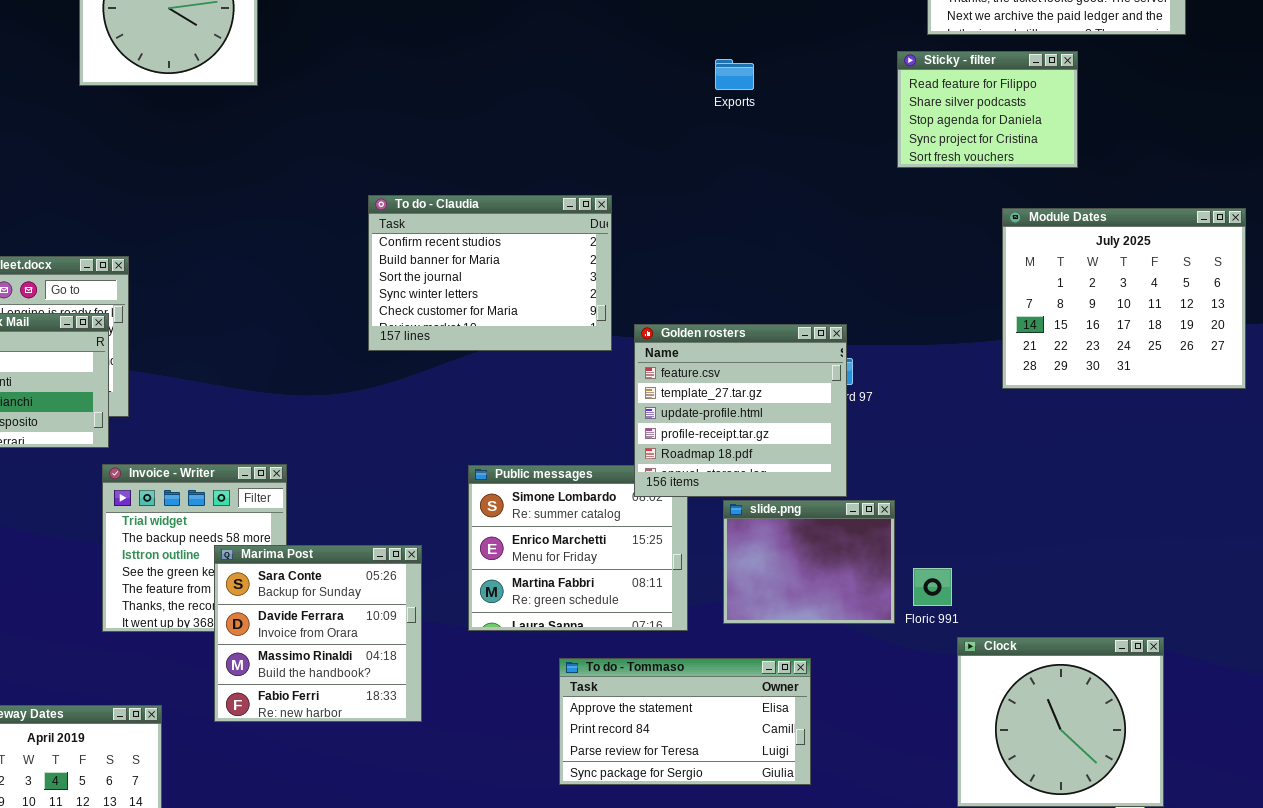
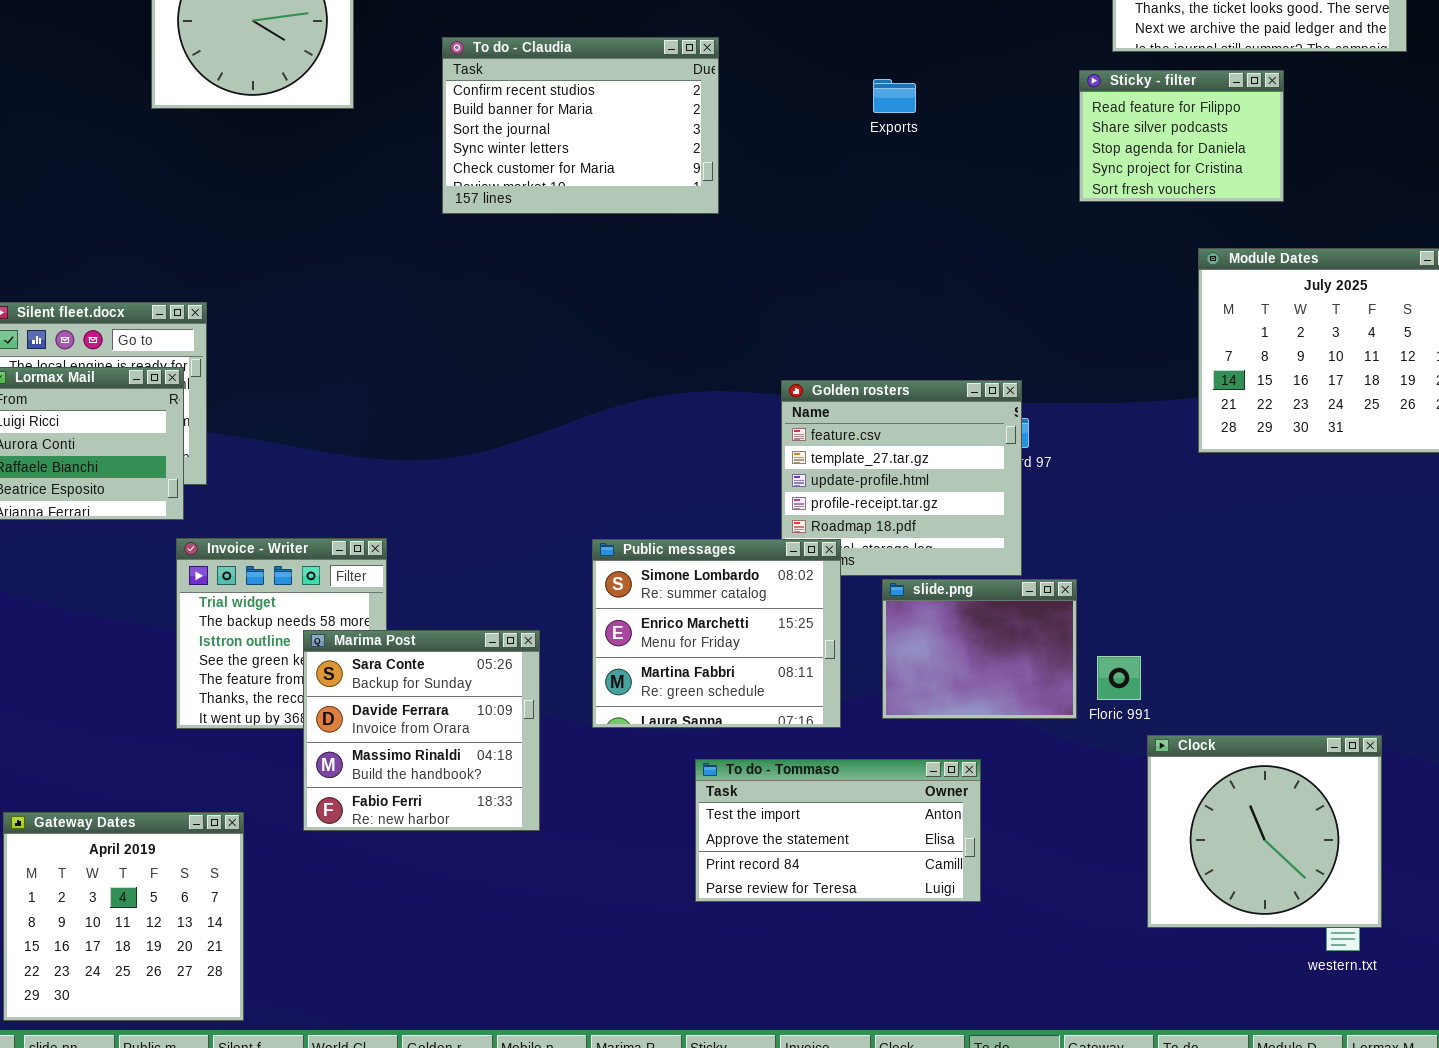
To do - Claudia: [368,195,612,351] -> [442,37,719,214], moved
Public messages: [468,465,688,631] -> [592,539,841,728], raised
To do - Tommaso: [559,658,811,785] -> [695,759,981,902], scrolled up 1 row

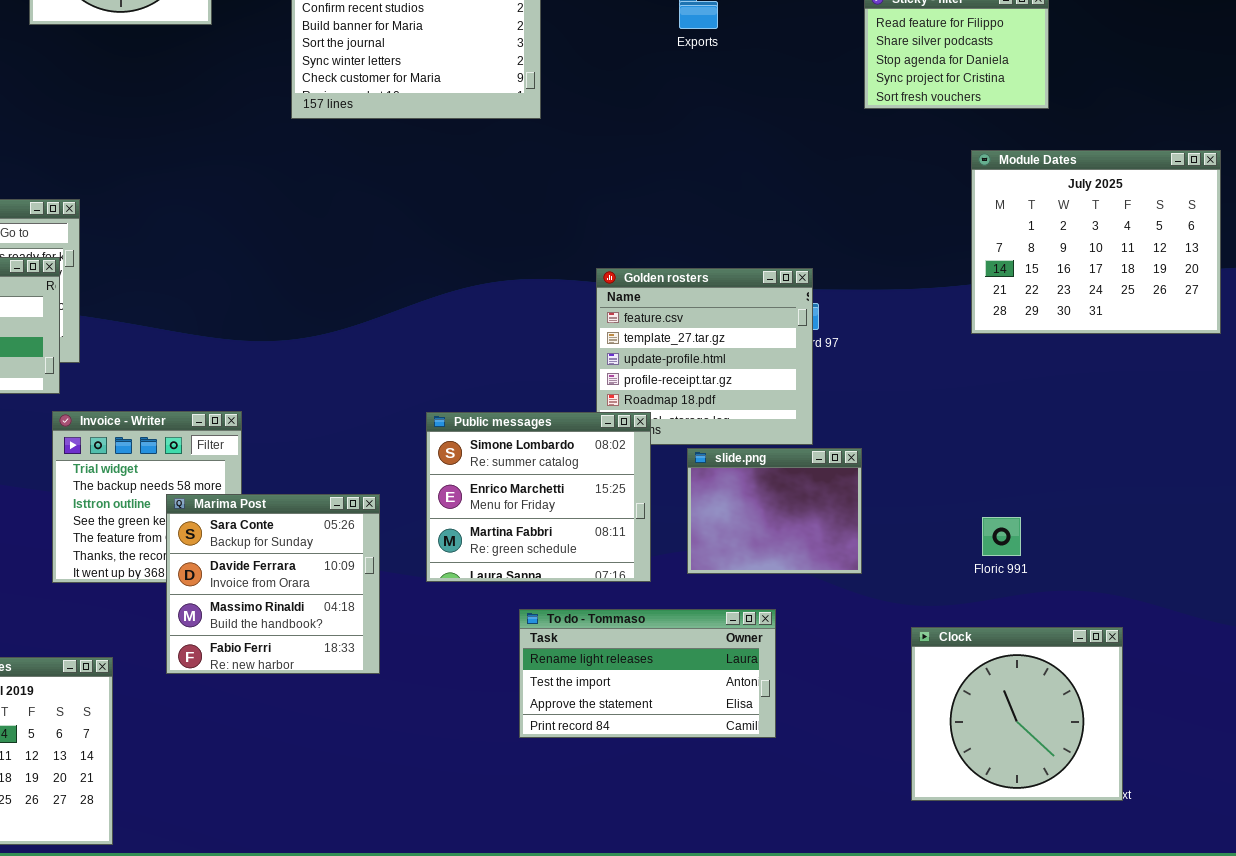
Floric 991: [1097,656,1141,700] -> [982,517,1021,556], moved
Clock: [1147,735,1382,928] -> [911,627,1123,801], moved
To do - Tommaso: [695,759,981,902] -> [519,609,776,738], scrolled up 1 row

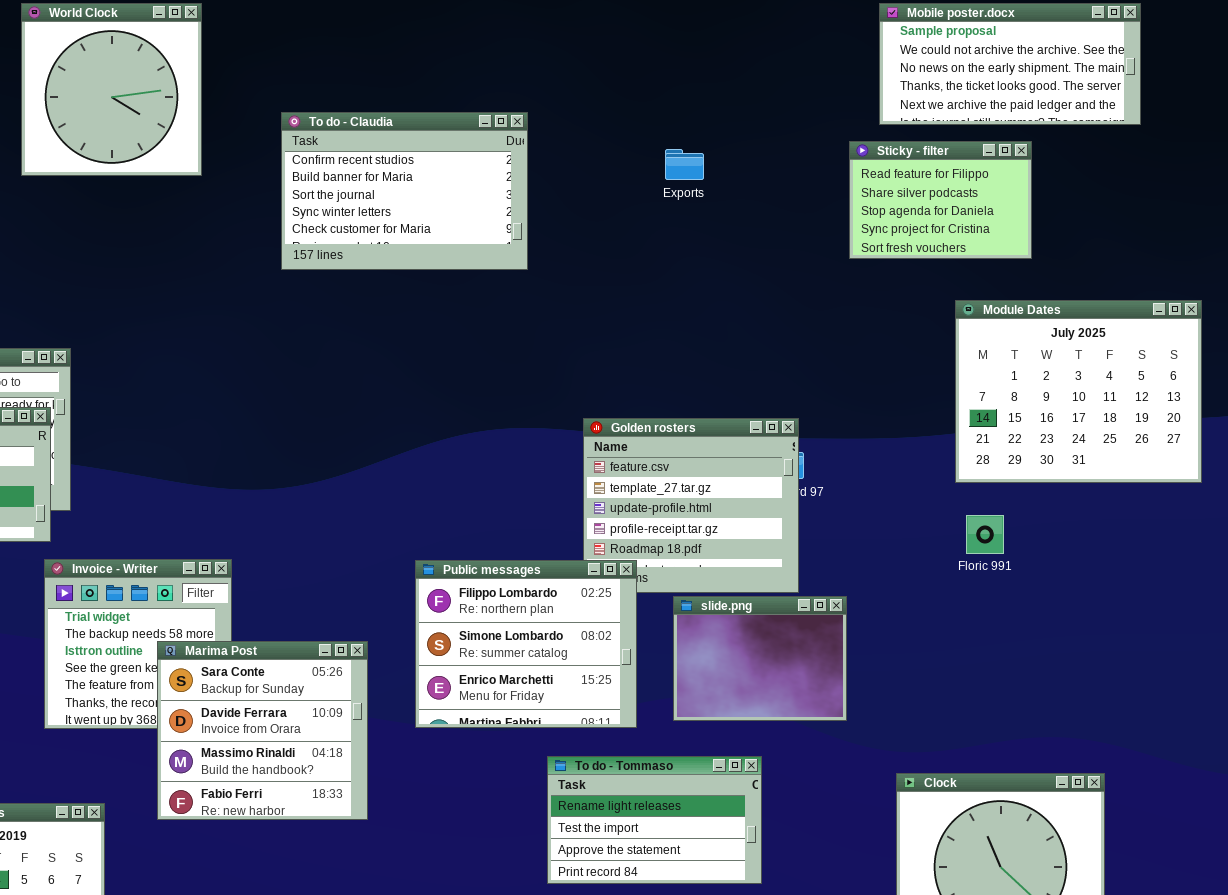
Public messages: [426,412,651,582] -> [415,560,637,728], scrolled up 1 row
Floric 991: [982,517,1021,556] -> [966,515,1004,554], moved
To do - Tommaso: [519,609,776,738] -> [547,756,762,884], resized

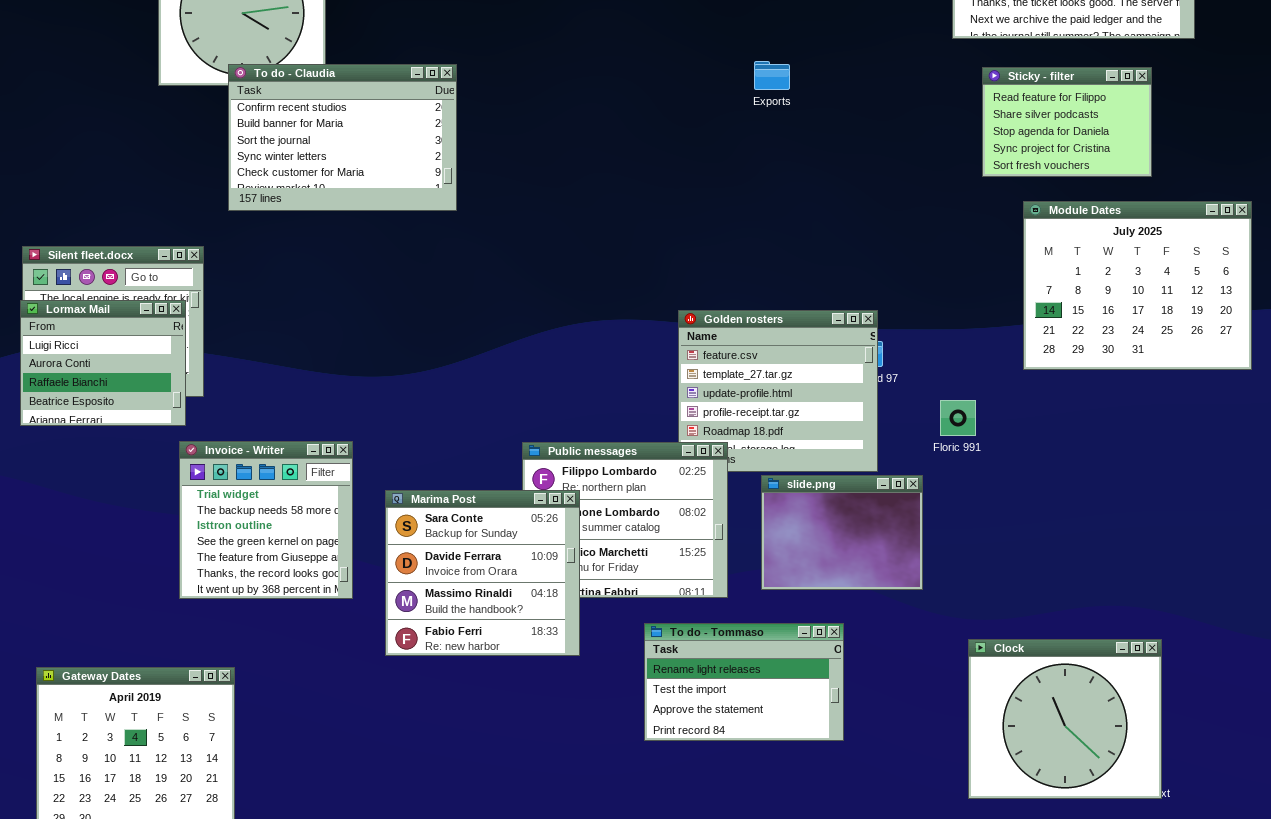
To do - Claudia: [281,112,528,270] -> [228,64,457,211], moved
Sticky - filter: [849,141,1032,259] -> [982,67,1152,177], moved
Floric 991: [966,515,1004,554] -> [940,400,976,436], moved
Marima Post: [157,641,368,820] -> [385,490,580,656], moved

